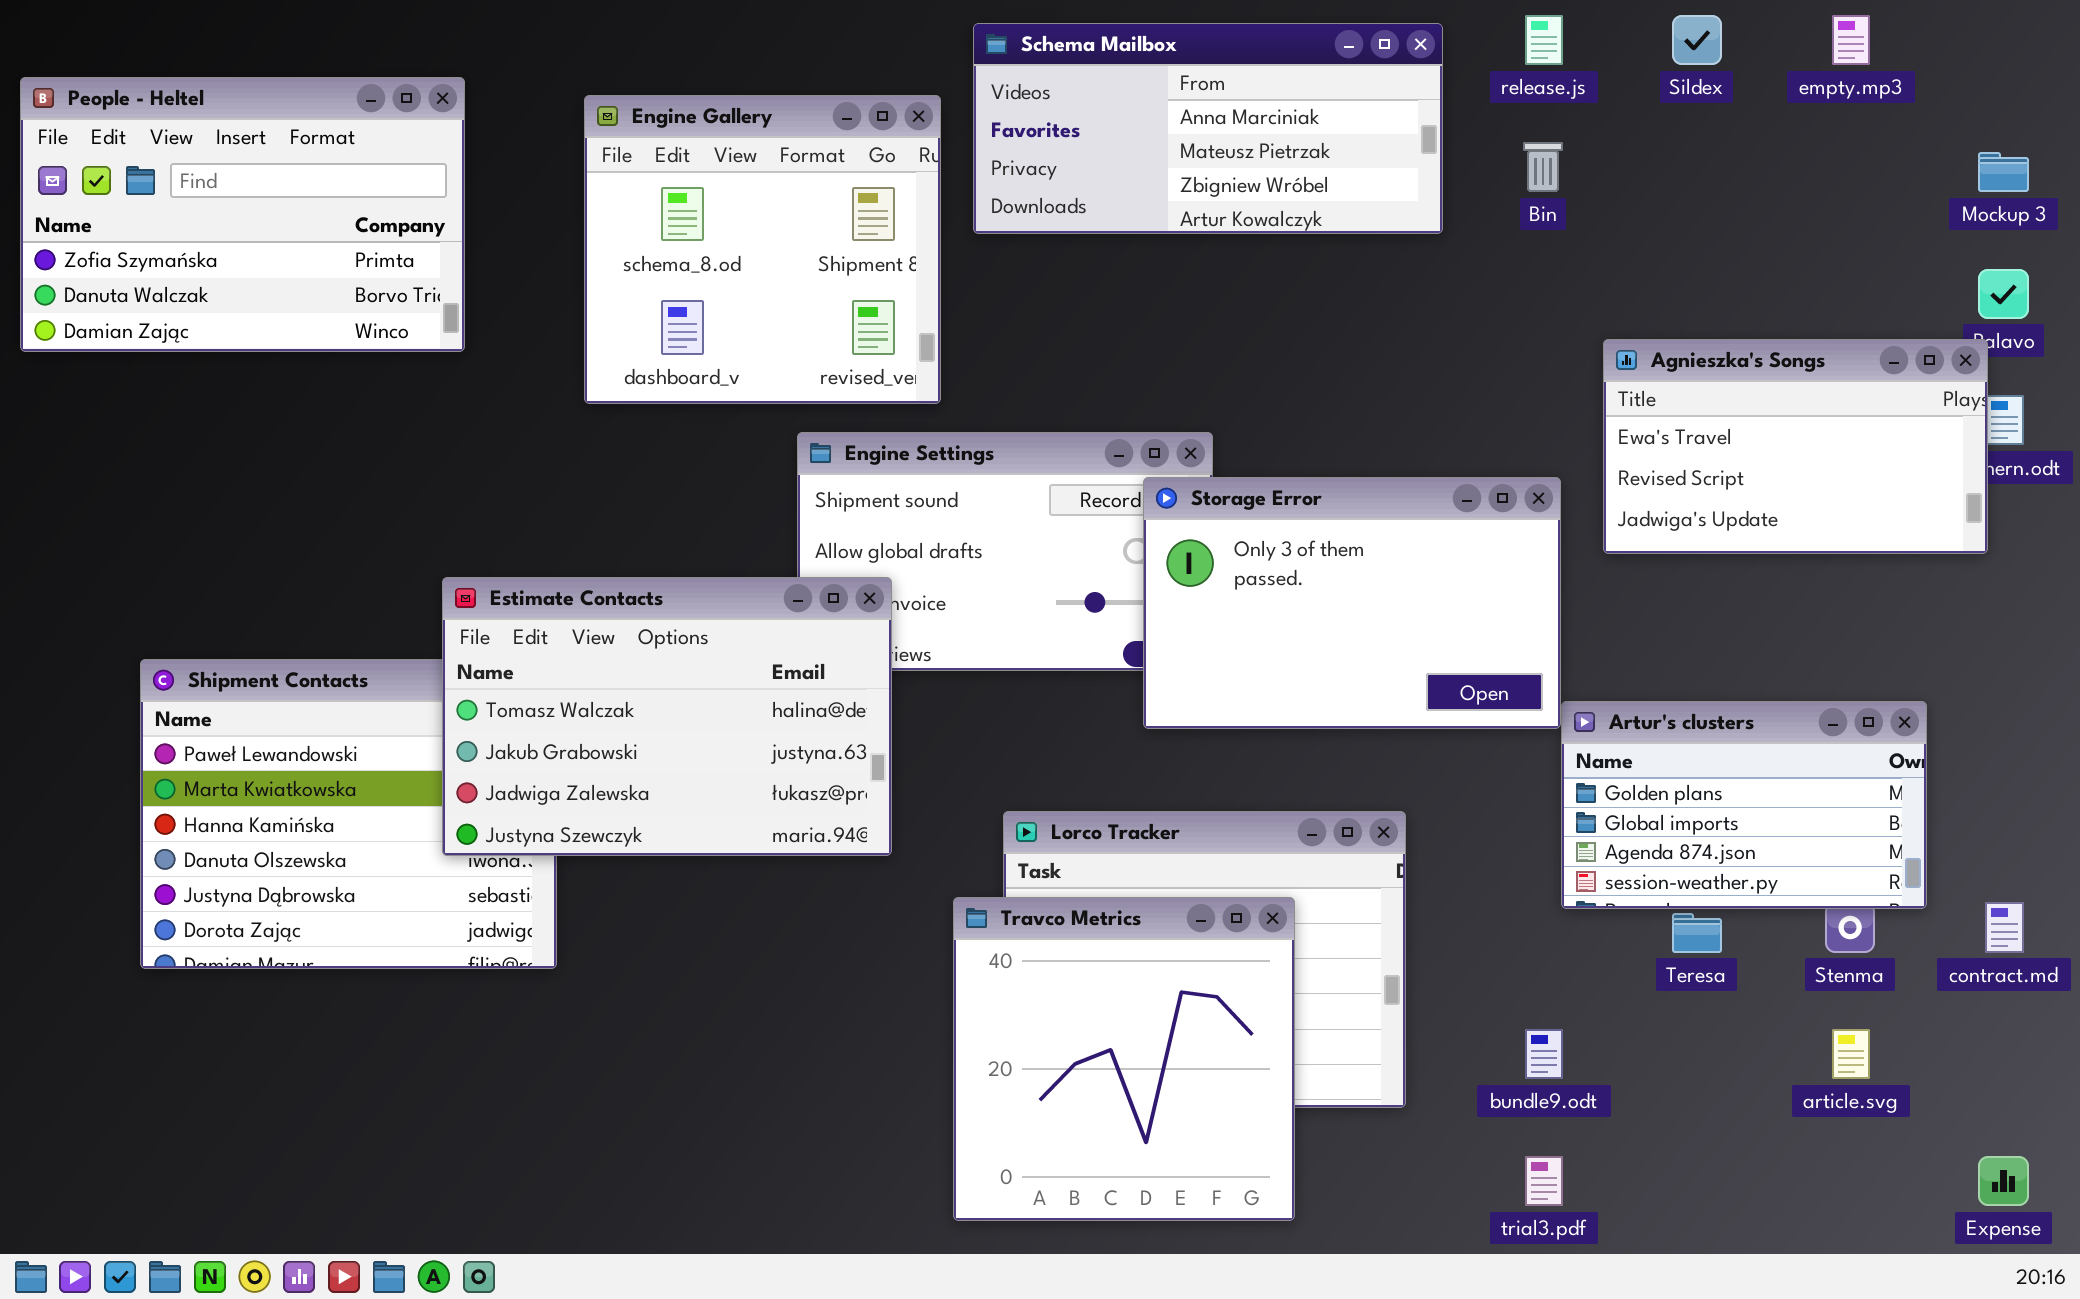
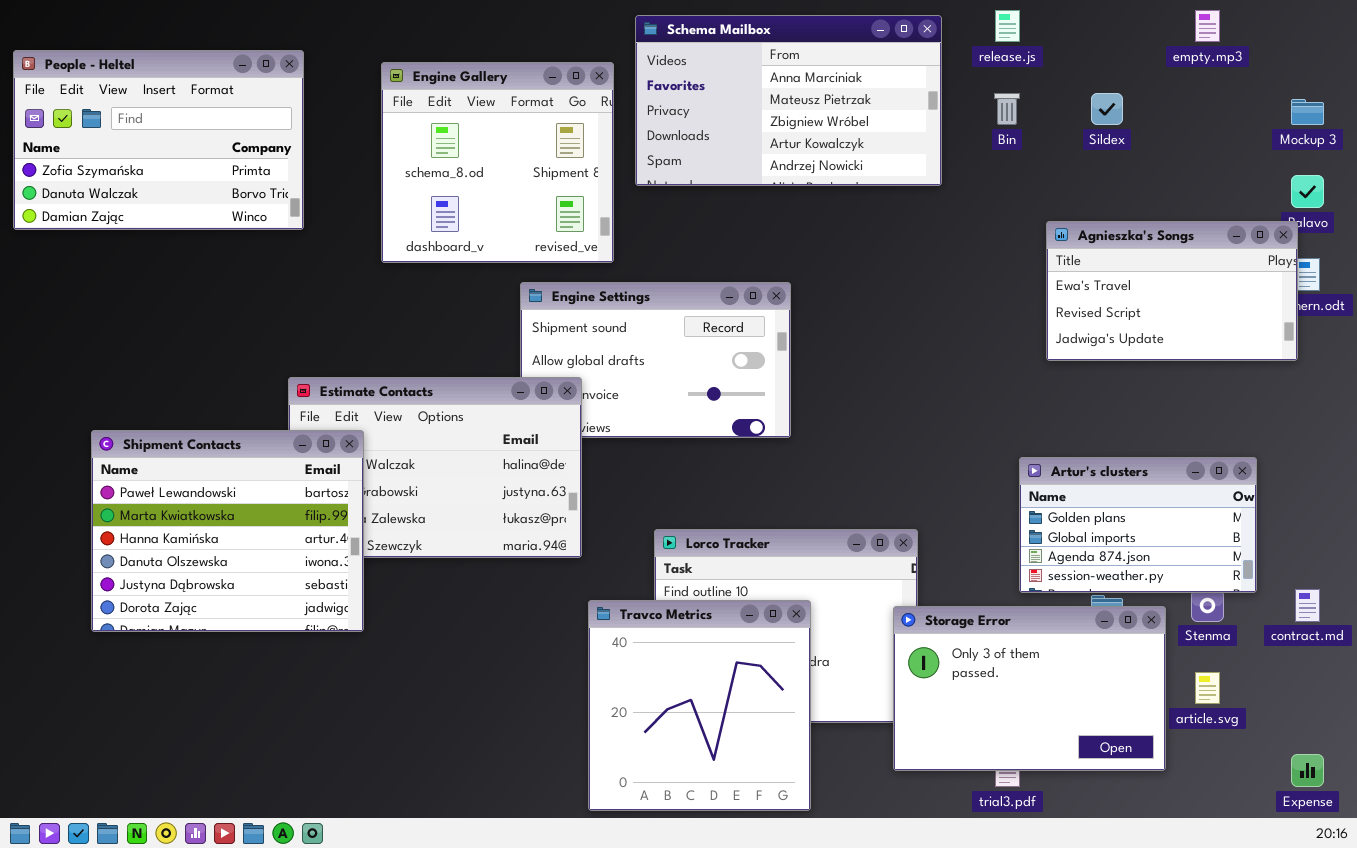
Sildex: [1672,15,1722,65] -> [1091,93,1123,125], moved
Schema Mailbox: [973,23,1443,234] -> [635,15,942,186], resized
Storage Error: [1143,477,1561,729] -> [893,606,1166,771], moved
Shipment Contacts: [140,659,557,969] -> [91,430,364,632], raised
Travco Metrics: [953,897,1295,1221] -> [588,600,811,811], moved

